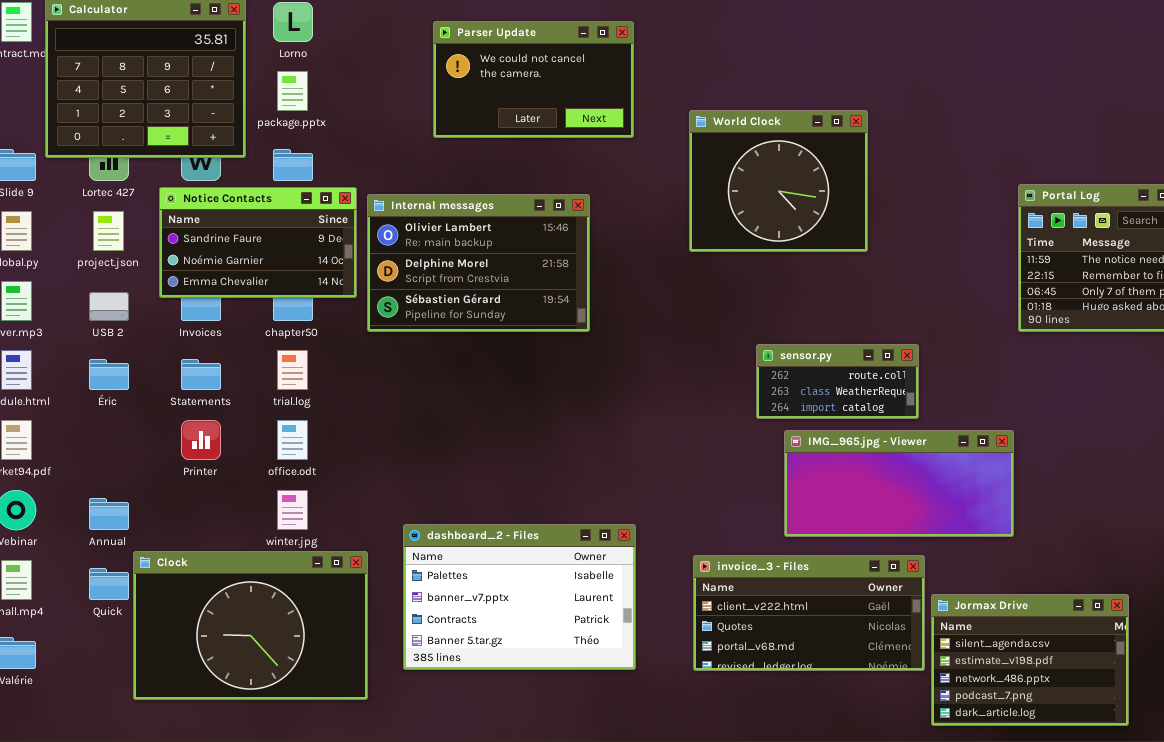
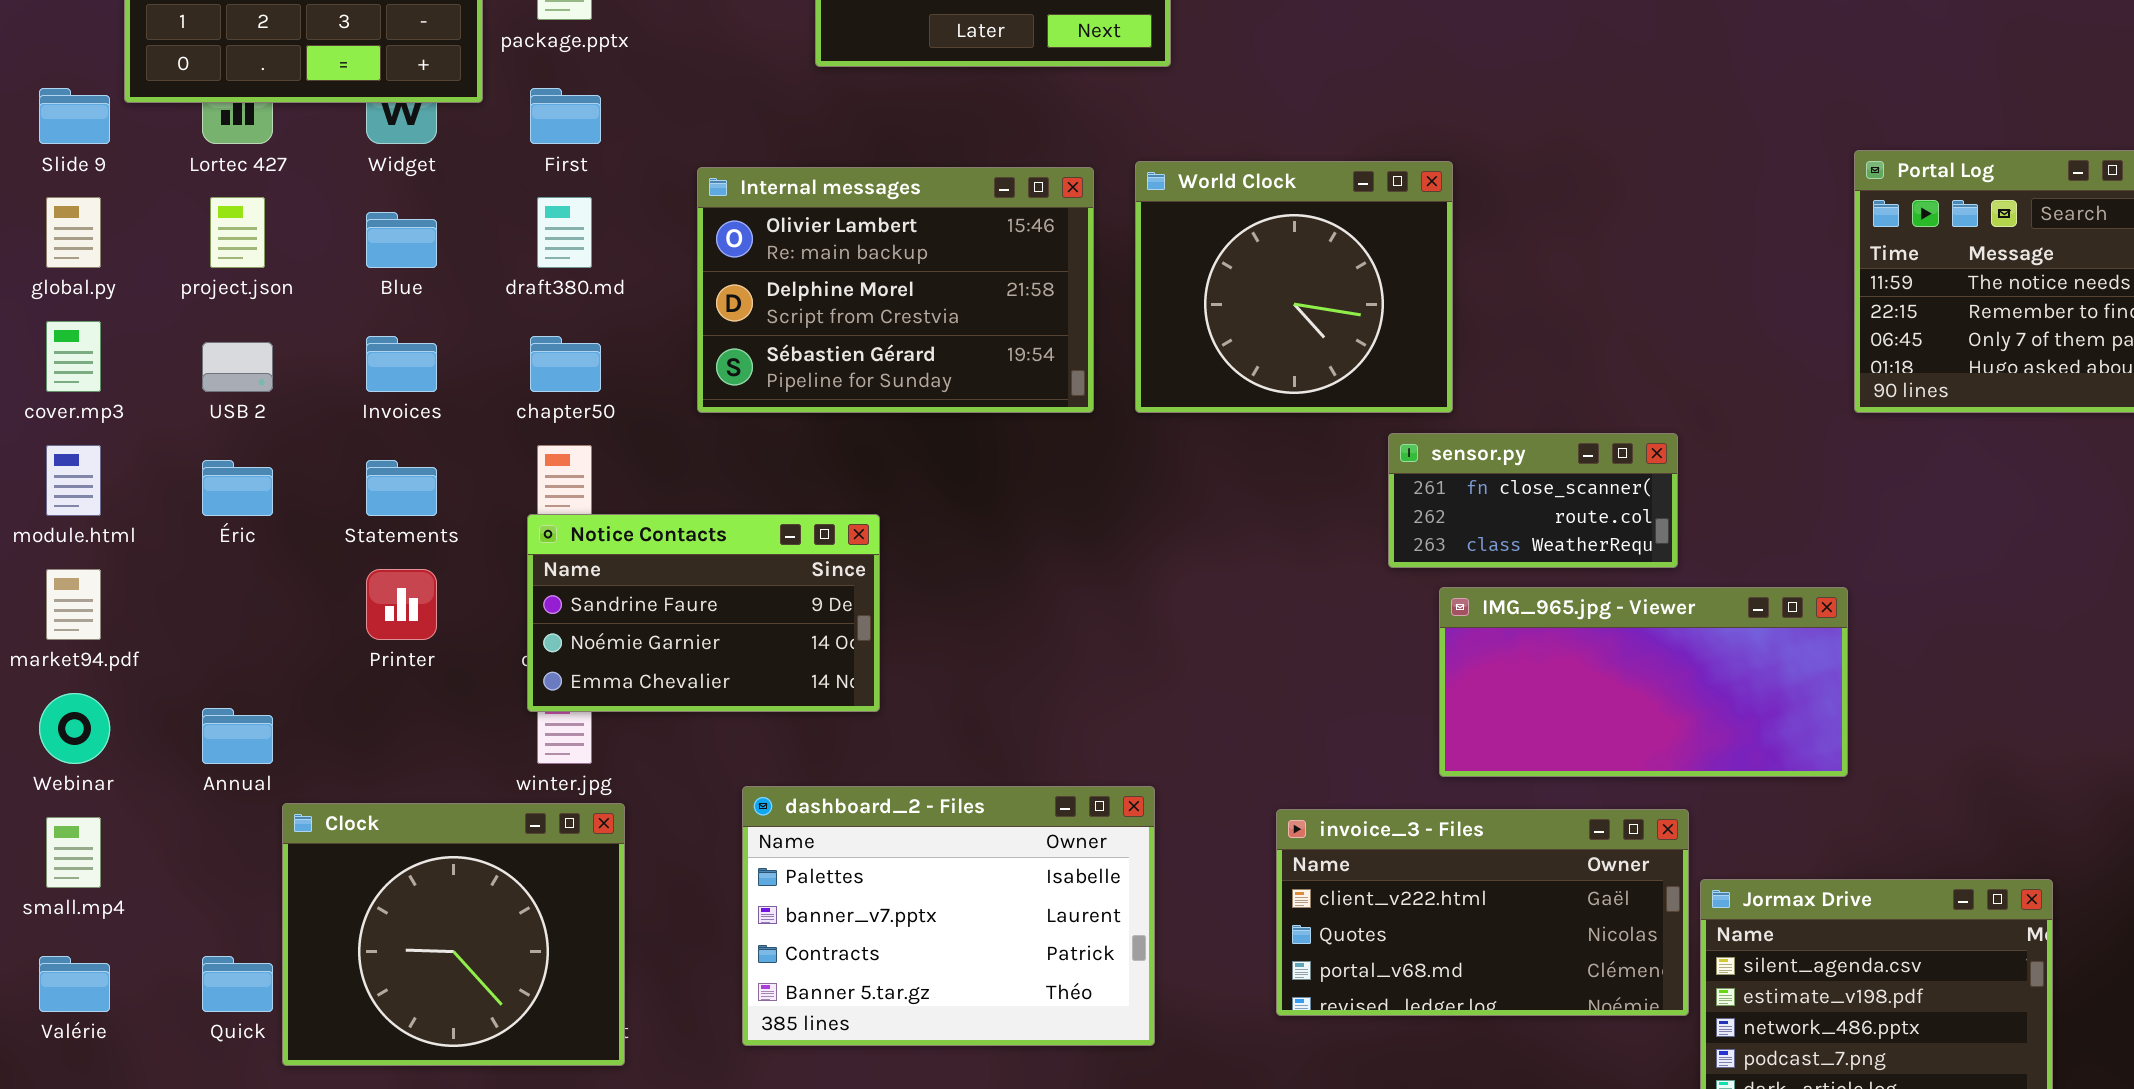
World Clock: [689,110,868,252] -> [1135,161,1453,413], moved
Notice Contacts: [159,187,357,298] -> [527,514,880,712], moved
sensor.py: [756,344,919,419] -> [1388,433,1678,568], scrolled up 1 row
dashboard_2 - Files: [403,524,636,670] -> [742,786,1155,1046], moved
Clock: [133,551,368,700] -> [282,803,625,1066], resized
Quick: [89,568,129,600] -> [202,956,273,1012], moved

